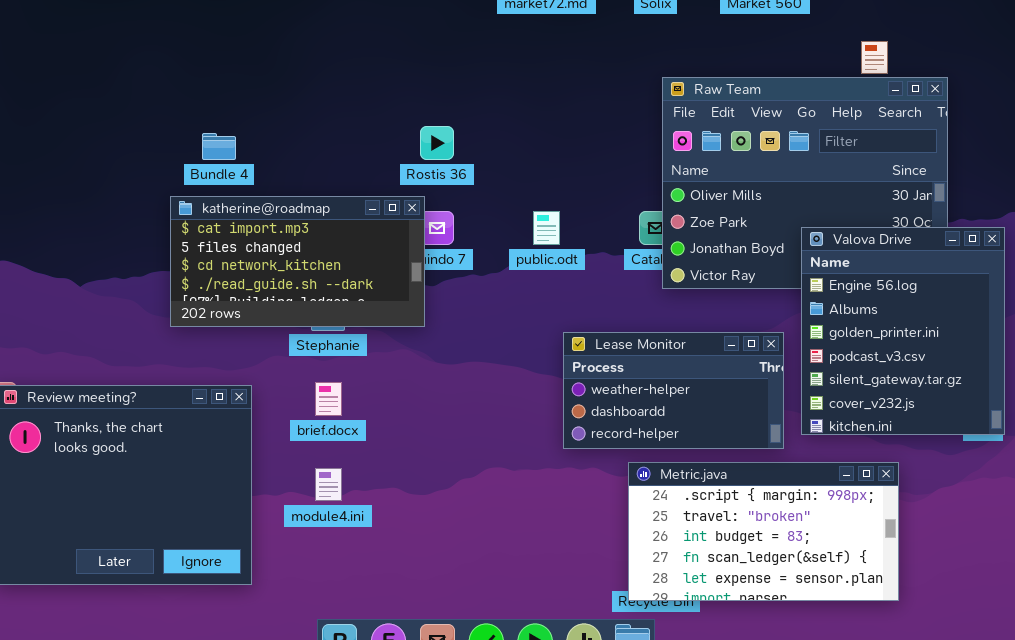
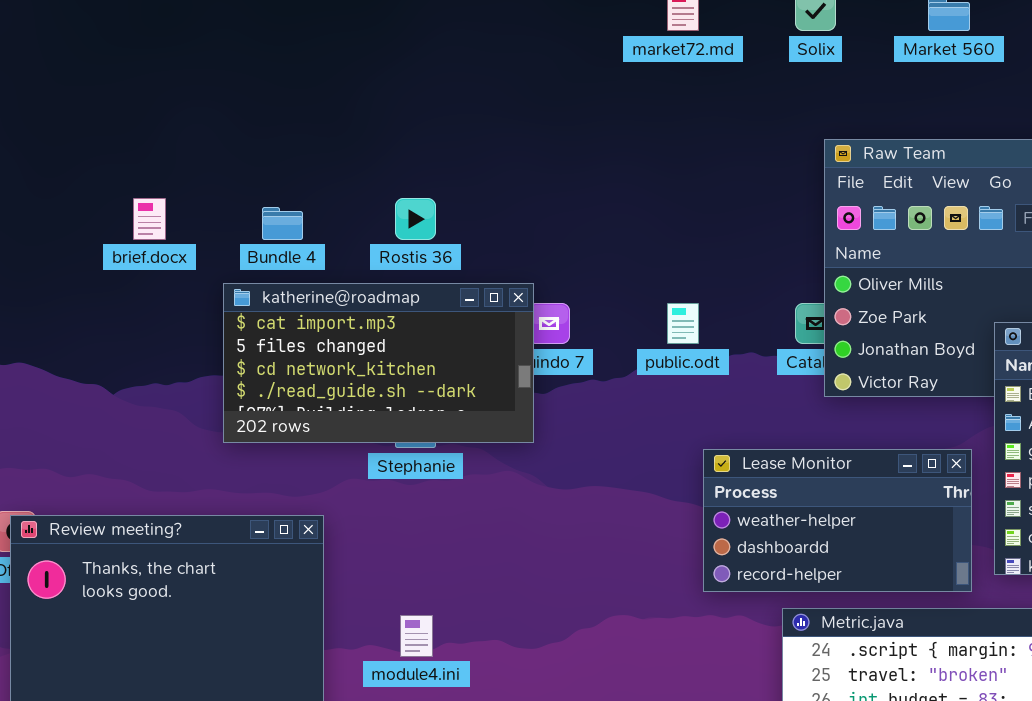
Rostis 36: [420,126,454,160] -> [395,198,436,240], moved
brief.docx: [315,382,342,416] -> [133,198,166,240], moved

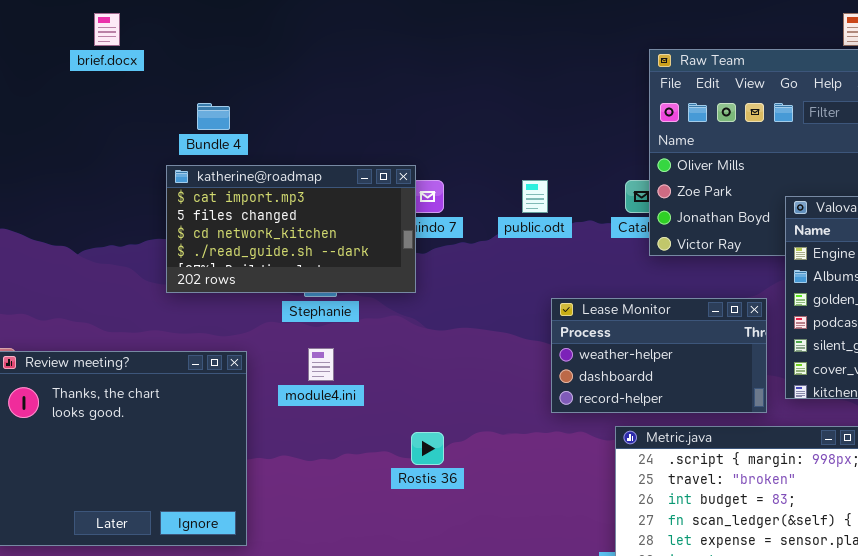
brief.docx: [133,198,166,240] -> [94,13,120,46], moved
Rostis 36: [395,198,436,240] -> [411,432,444,465], moved
module4.ini: [400,615,433,657] -> [308,348,334,381], moved

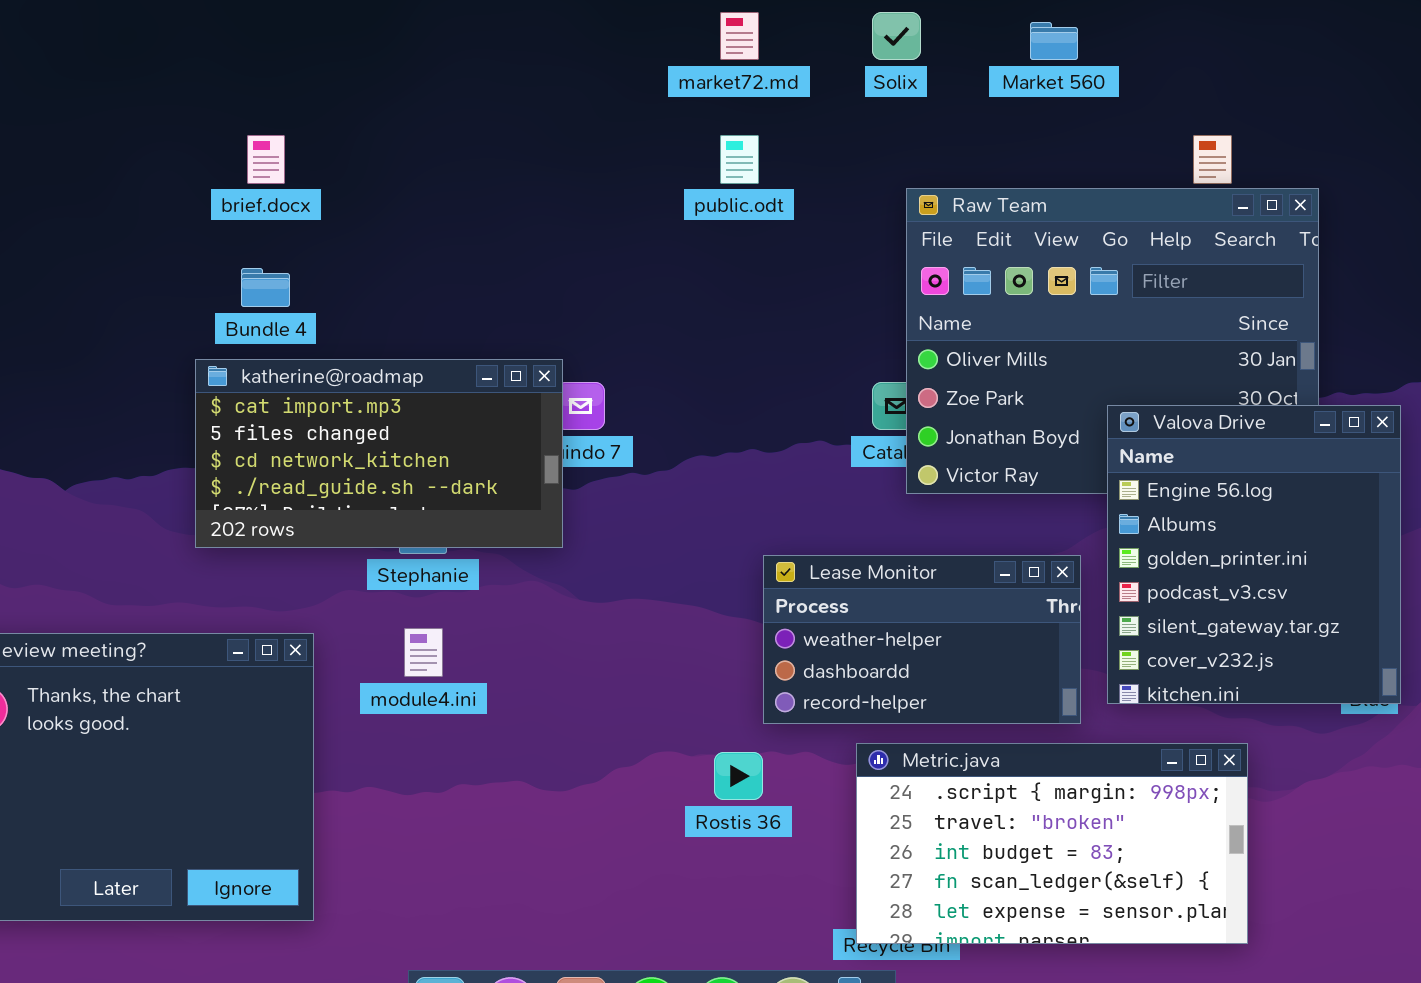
brief.docx: [94,13,120,46] -> [247,135,285,184], moved
public.odt: [522,180,548,213] -> [720,135,759,184], moved
Rostis 36: [411,432,444,465] -> [714,752,763,800], moved

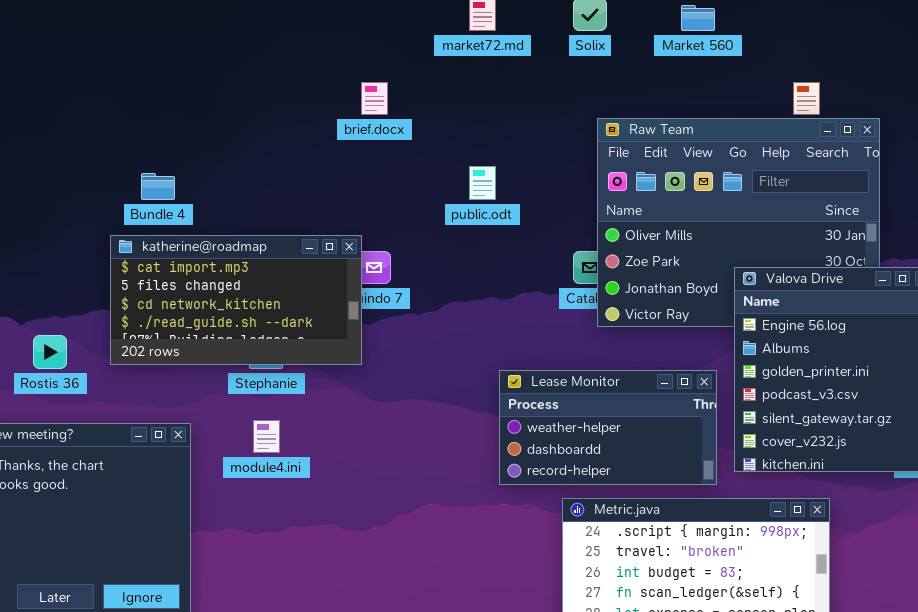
brief.docx: [247,135,285,184] -> [361,82,388,115], moved
public.odt: [720,135,759,184] -> [469,166,496,200], moved
Rostis 36: [714,752,763,800] -> [33,335,67,369], moved

